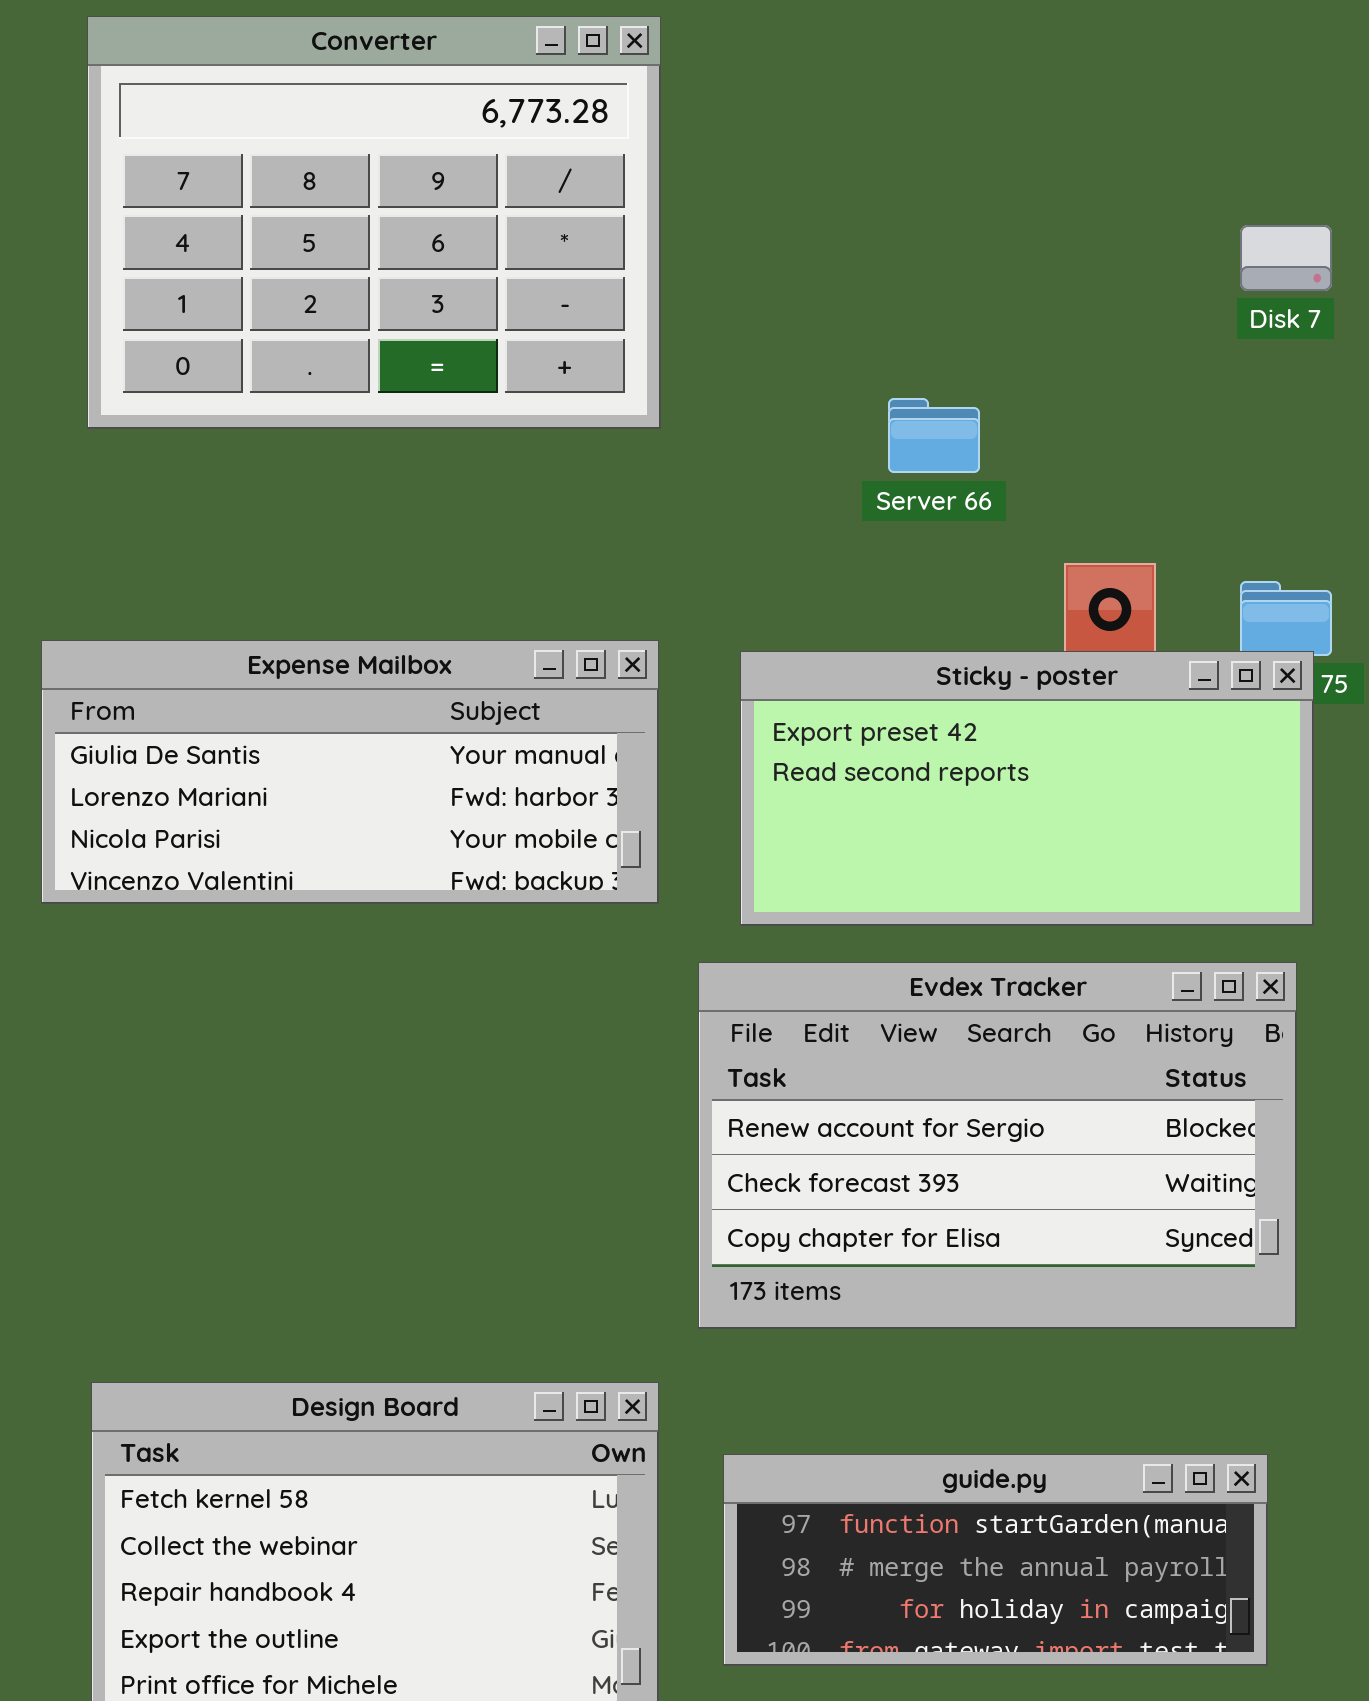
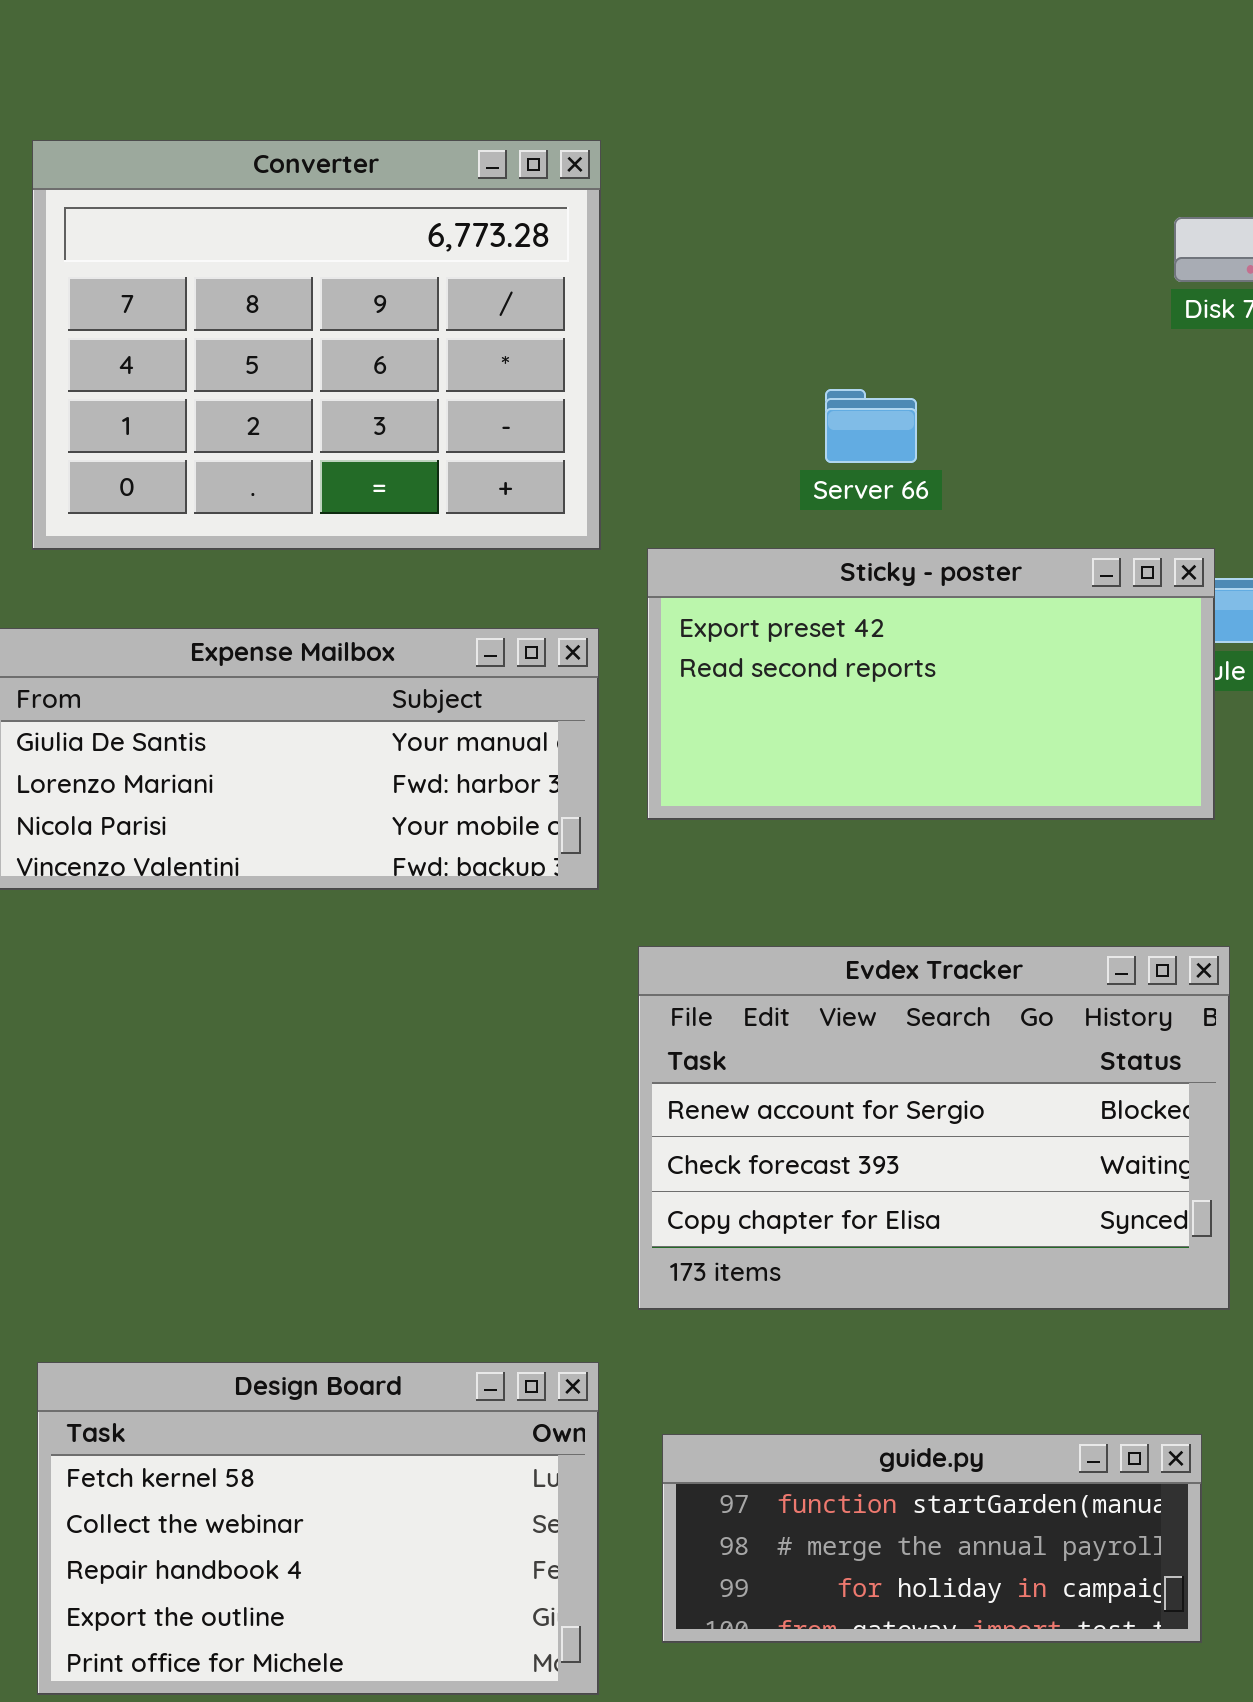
Converter: [87,16,661,429] -> [32,140,601,550], moved
Sticky - poster: [740,651,1314,926] -> [647,548,1215,820], moved

